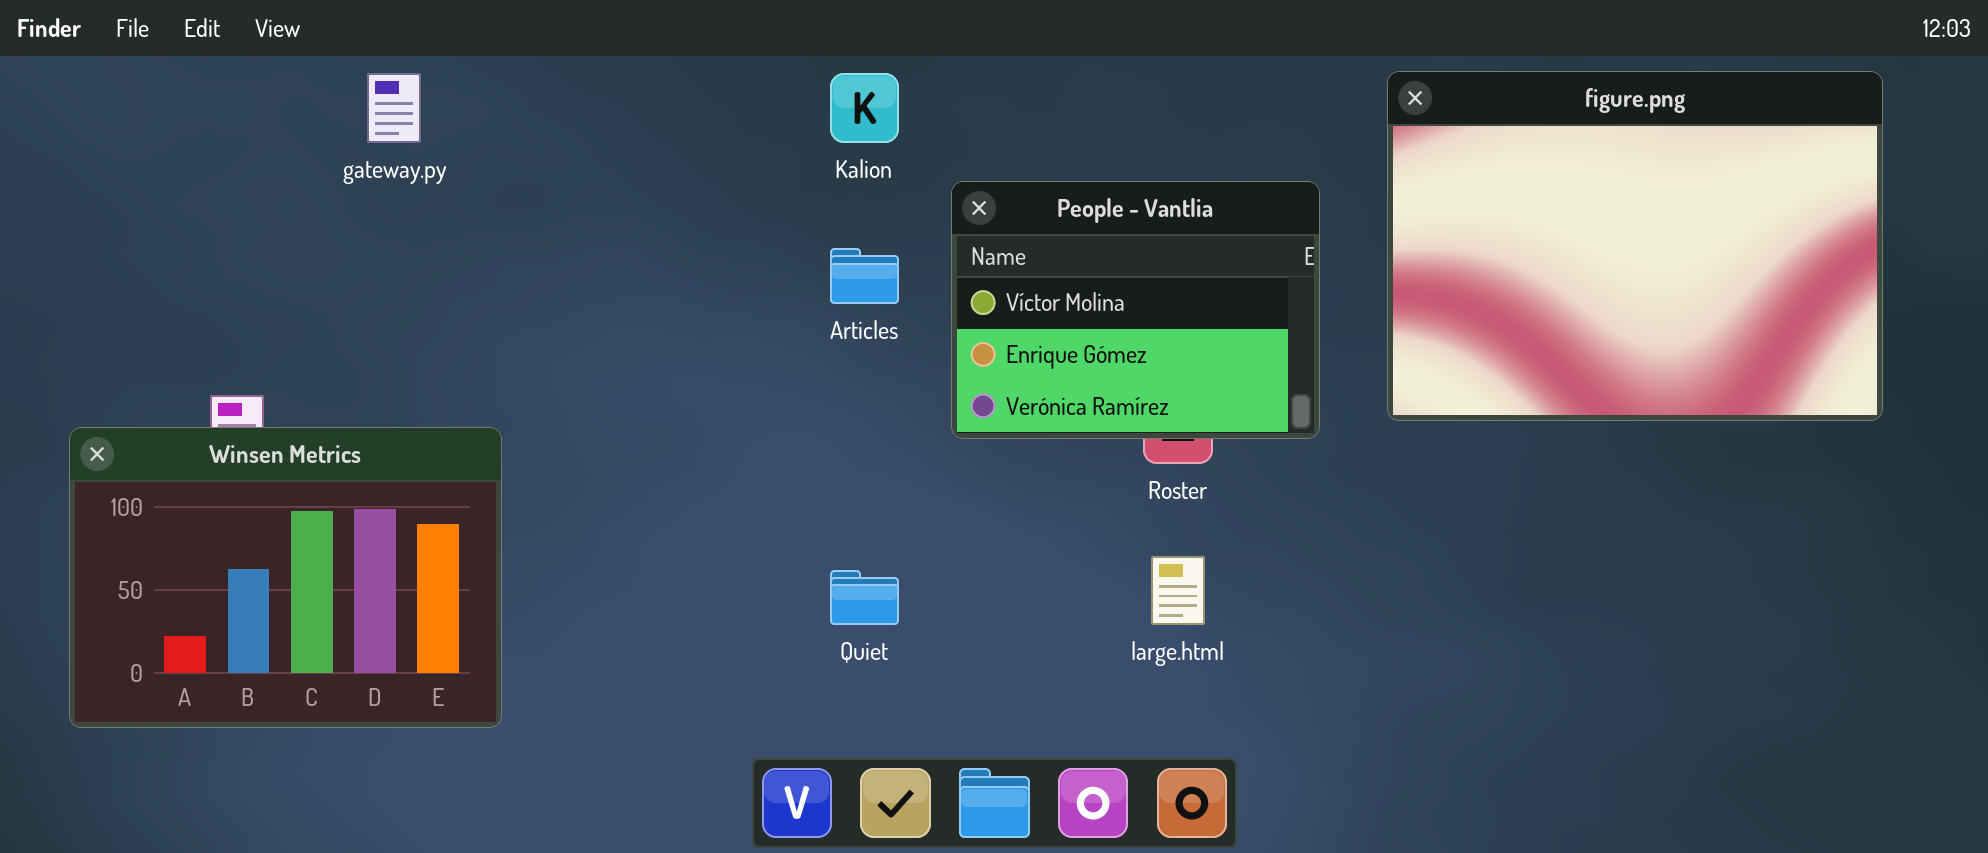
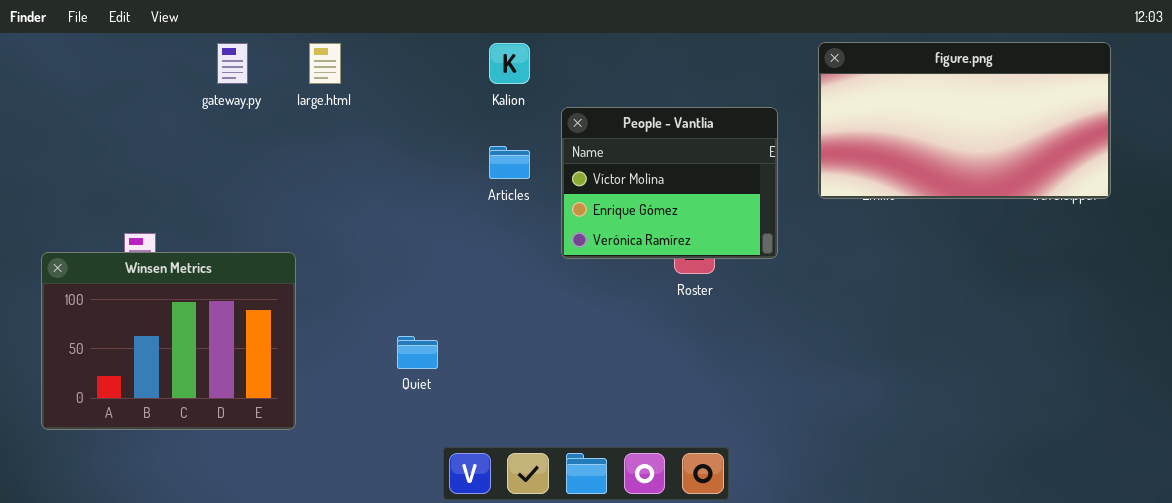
figure.png: [1387,71,1883,421] -> [818,42,1111,199], resized
large.html: [1151,556,1205,625] -> [309,43,341,84], moved
Quiet: [830,570,899,625] -> [397,336,438,369], moved

